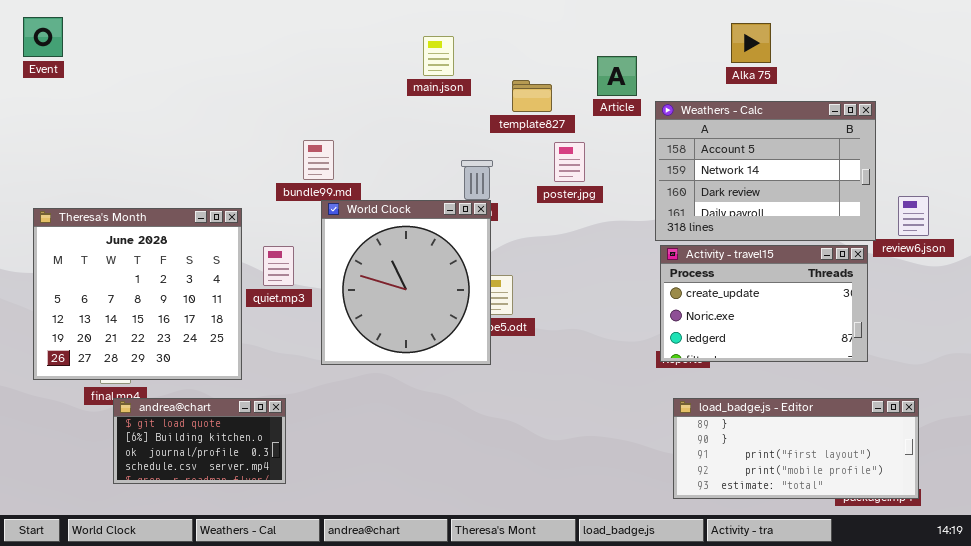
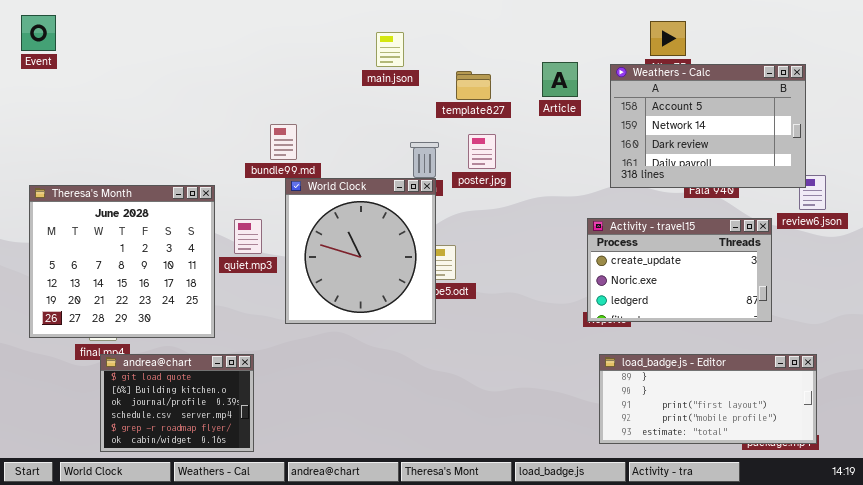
Article: [597,56,637,96] -> [542,62,578,97], moved
Weathers - Calc: [655,101,876,241] -> [610,64,806,188], moved
poster.jpg: [554,142,585,182] -> [468,134,496,169], moved
andrea@chart: [113,398,286,484] -> [100,354,254,452], resized

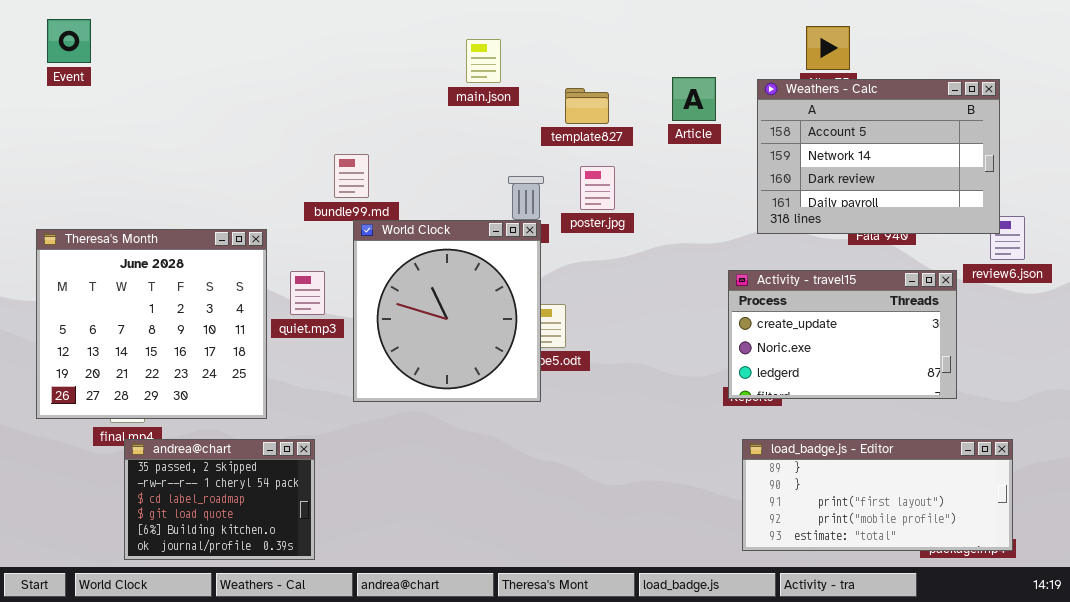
Event: [21,15,56,51] -> [47,19,91,63], moved
andrea@chart: [100,354,254,452] -> [124,439,315,560], scrolled up 3 rows

